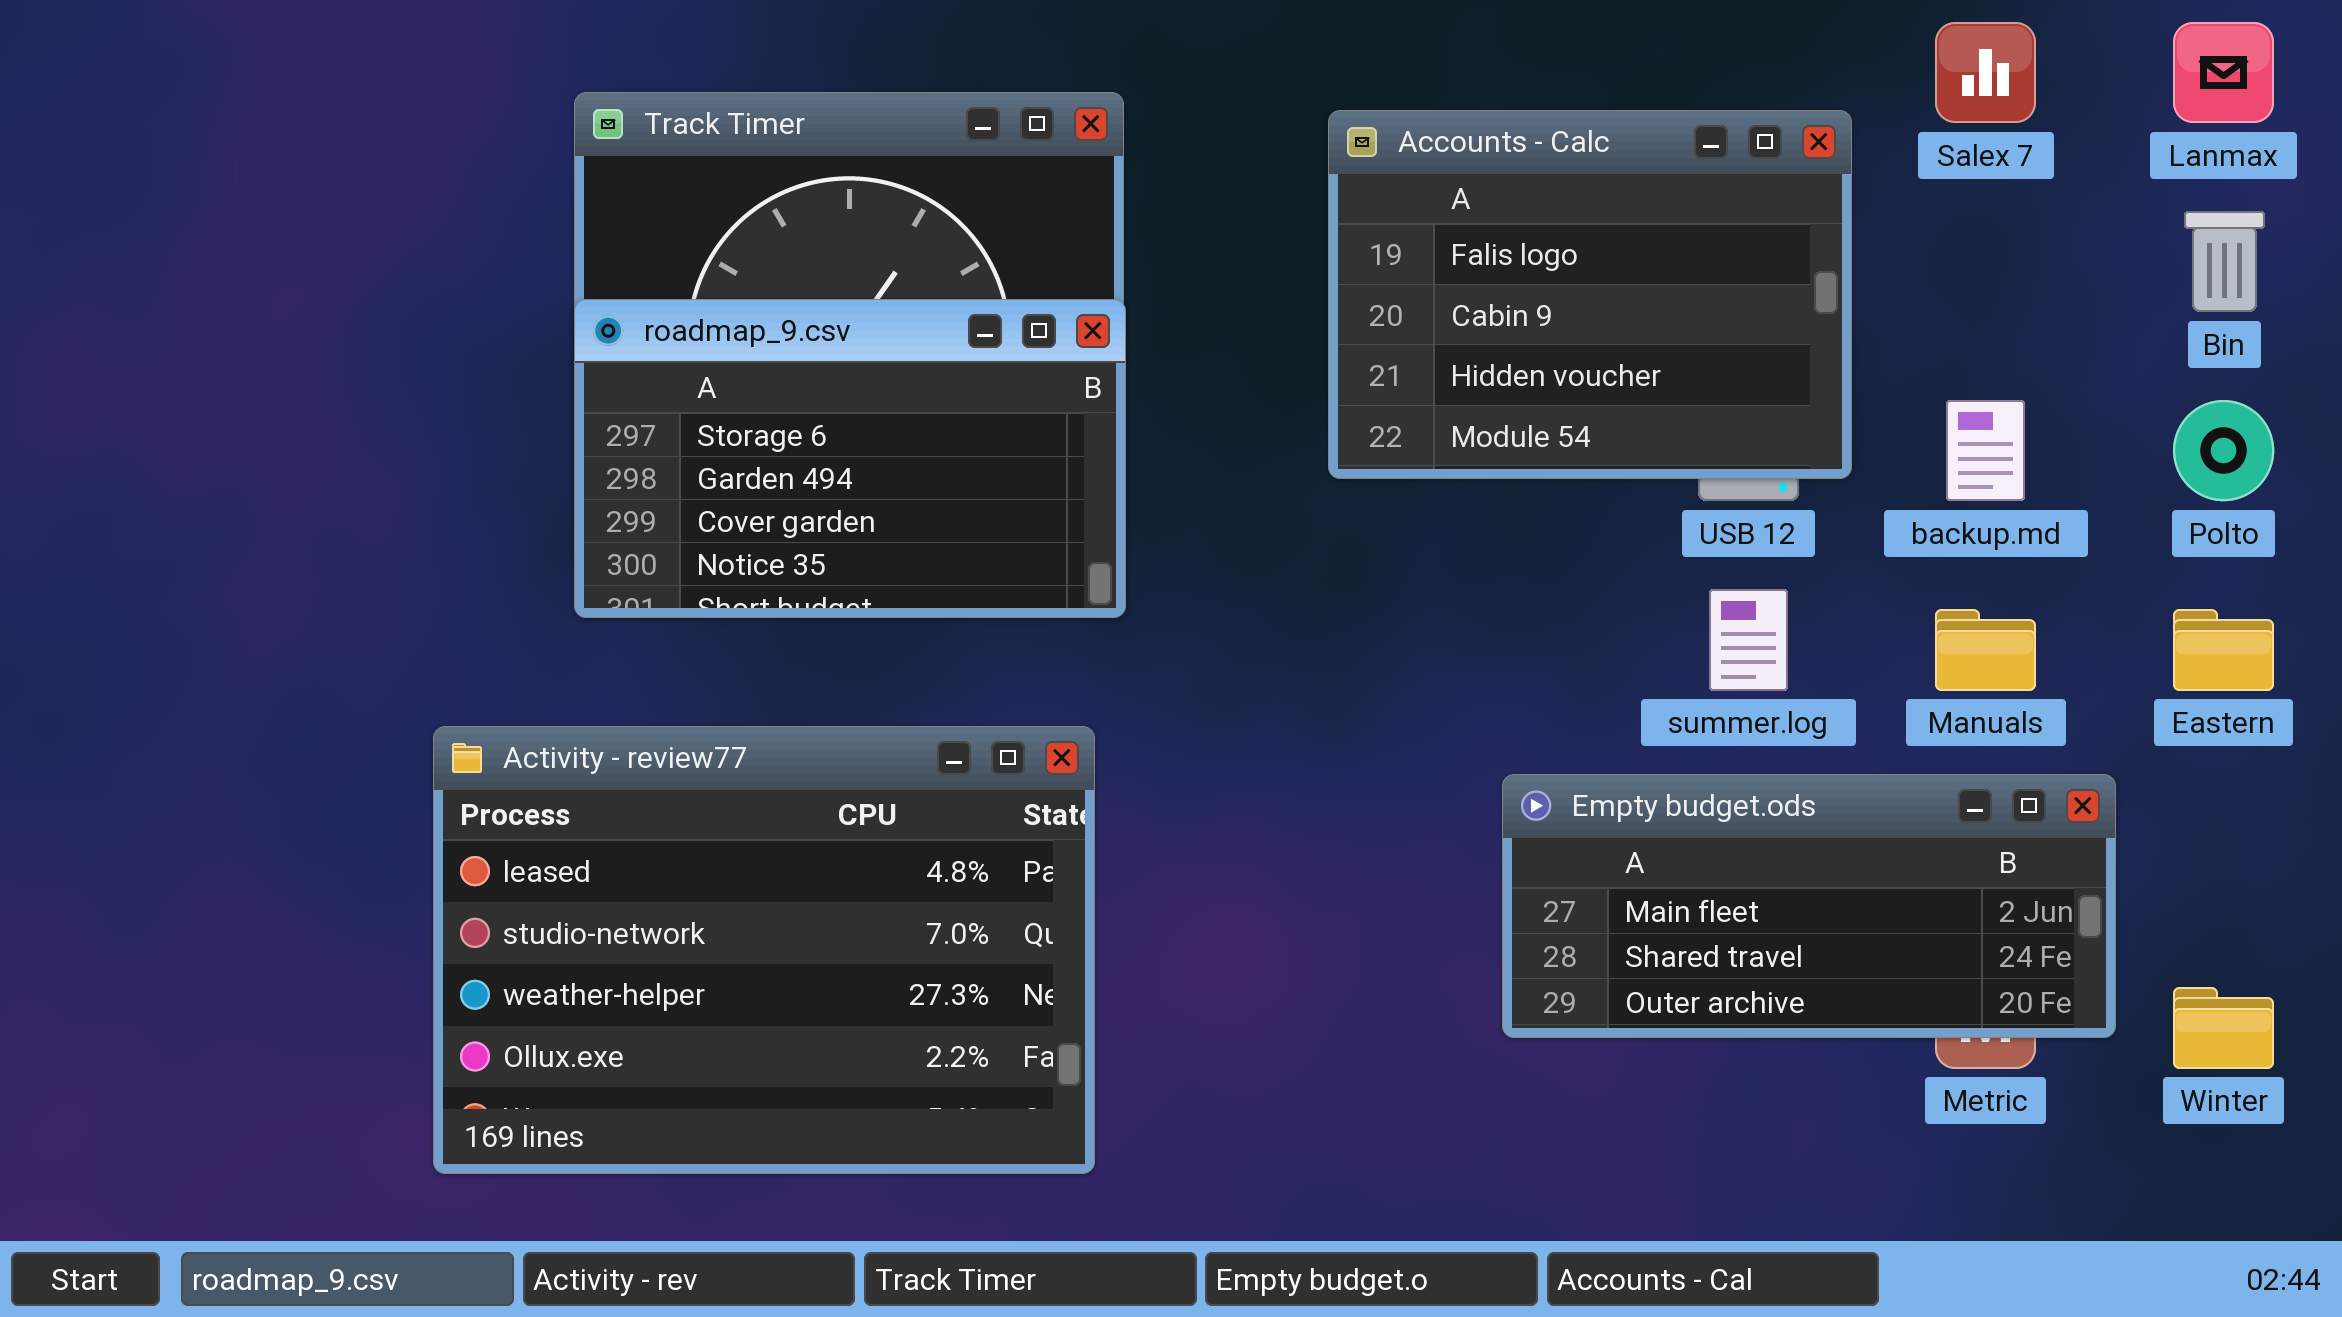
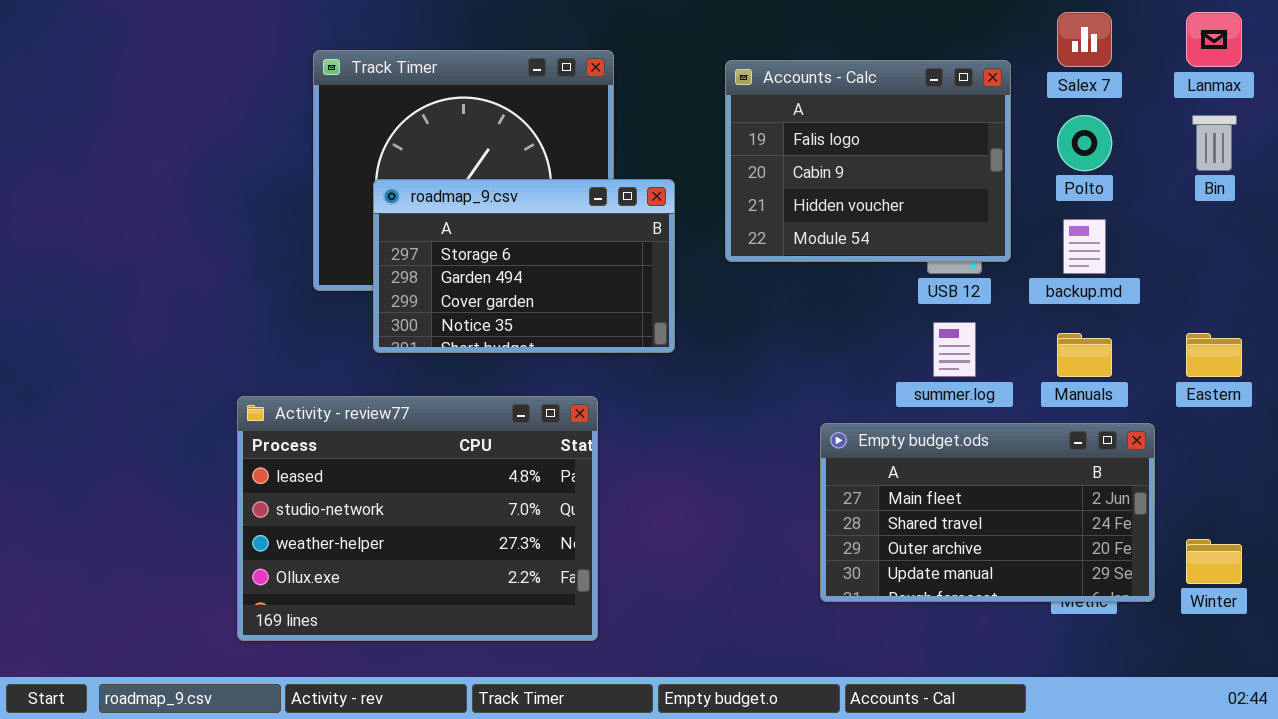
roadmap_9.csv: [574,299,1126,618] -> [373,179,675,353], moved
Polto: [2173,400,2274,501] -> [1057,115,1112,171], moved
Empty budget.ods: [1502,774,2116,1038] -> [820,423,1155,602], resized

